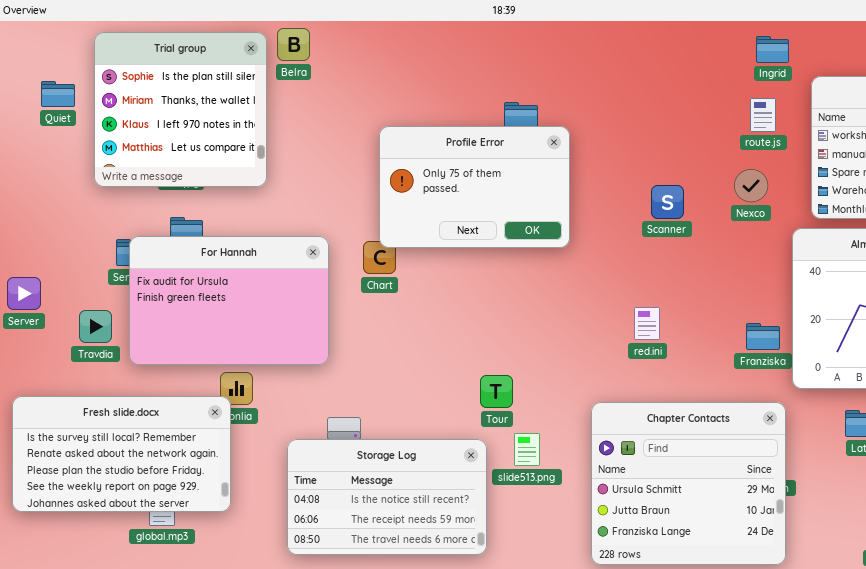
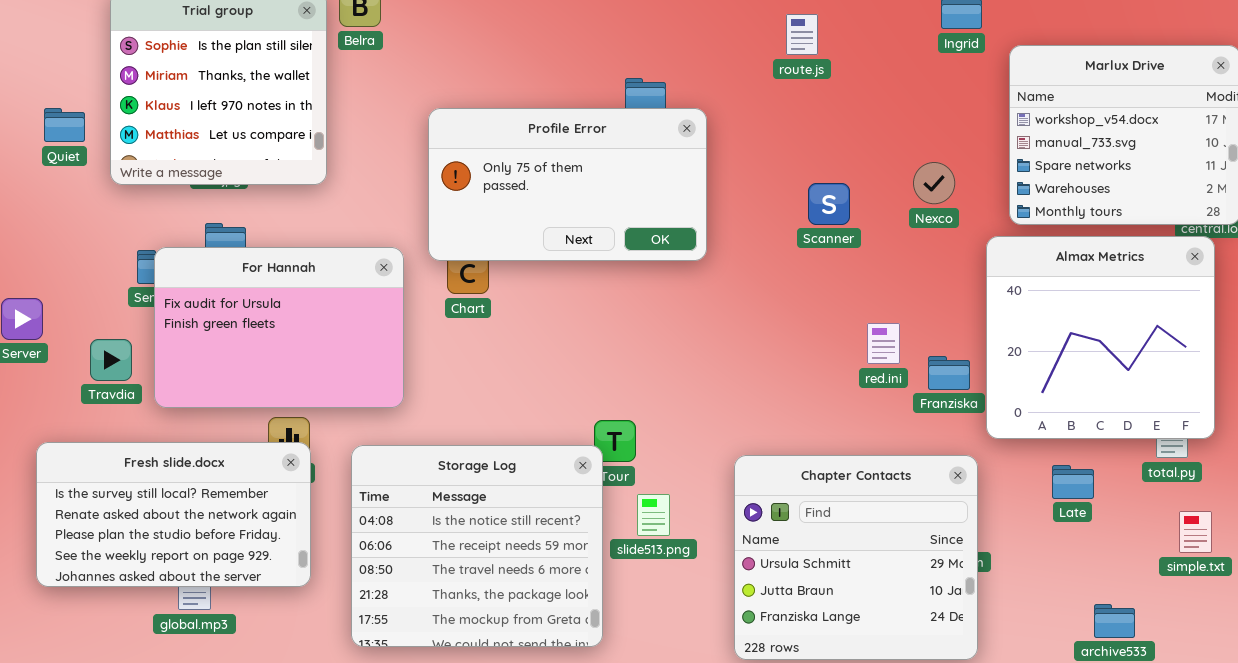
Quiet: [41,81,75,107] -> [44,108,85,142], moved
route.js: [750,98,776,132] -> [786,14,818,55], moved
Profile Error: [379,126,570,248] -> [428,108,707,261], resized
red.ini: [634,307,660,340] -> [867,323,900,364], moved
Fresh slide.docx: [12,396,231,512] -> [36,442,311,587], moved
Storage Log: [287,439,487,555] -> [351,445,603,647], resized

